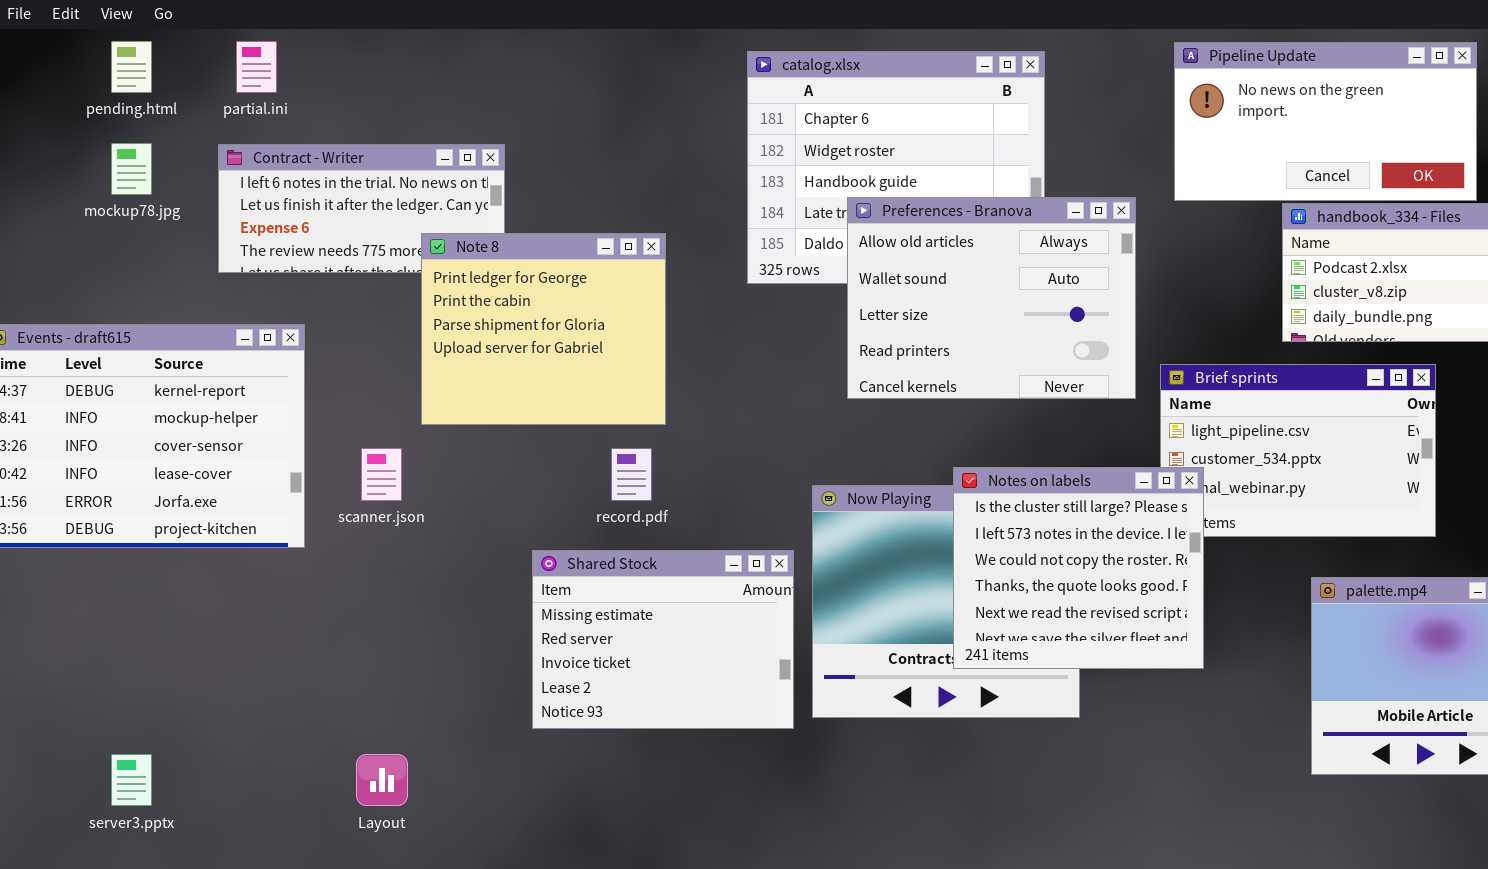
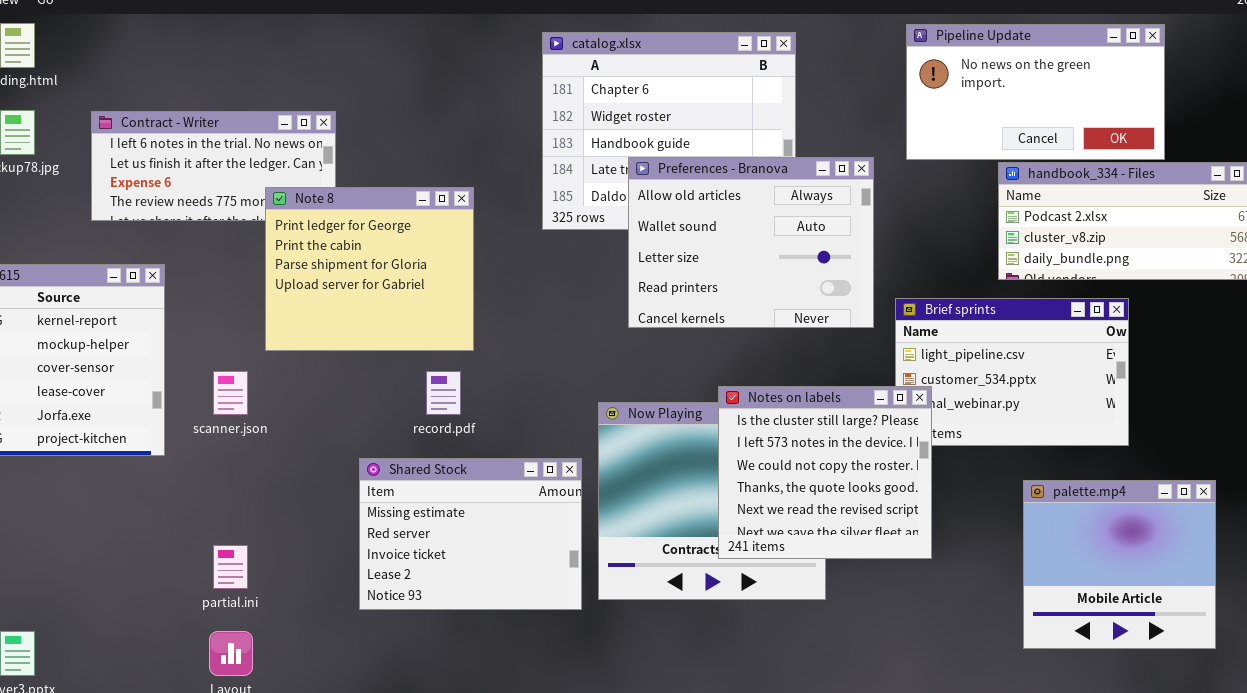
partial.ini: [236,41,277,93] -> [213,545,248,589], moved

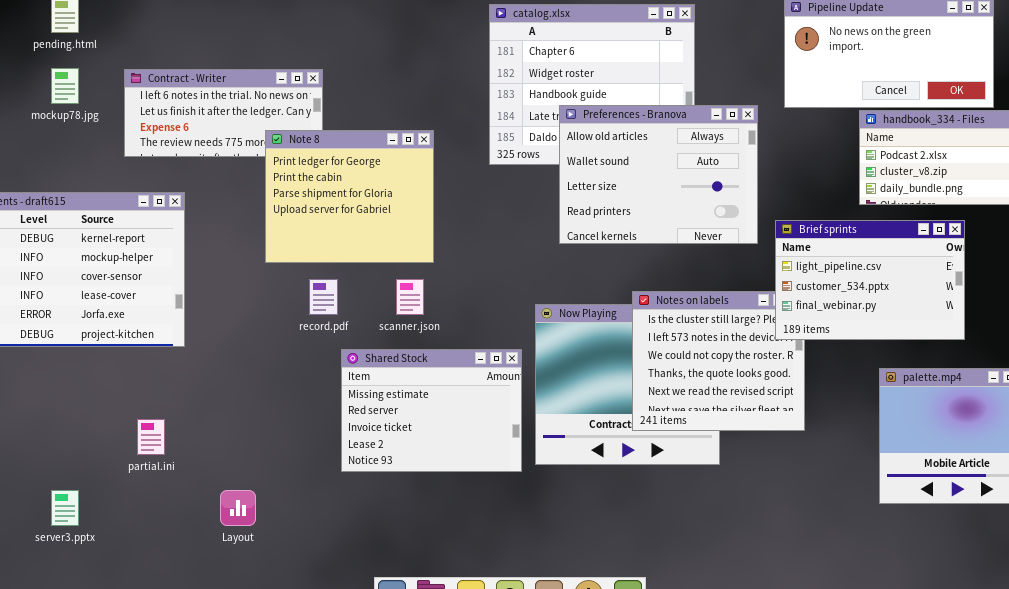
Brief sprints: [895,298,1129,446] -> [775,220,965,340], raised
scanner.json: [213,371,248,415] -> [396,279,424,315], moved
record.pdf: [426,371,461,415] -> [309,279,338,315], moved
partial.ini: [213,545,248,589] -> [137,419,165,455], moved

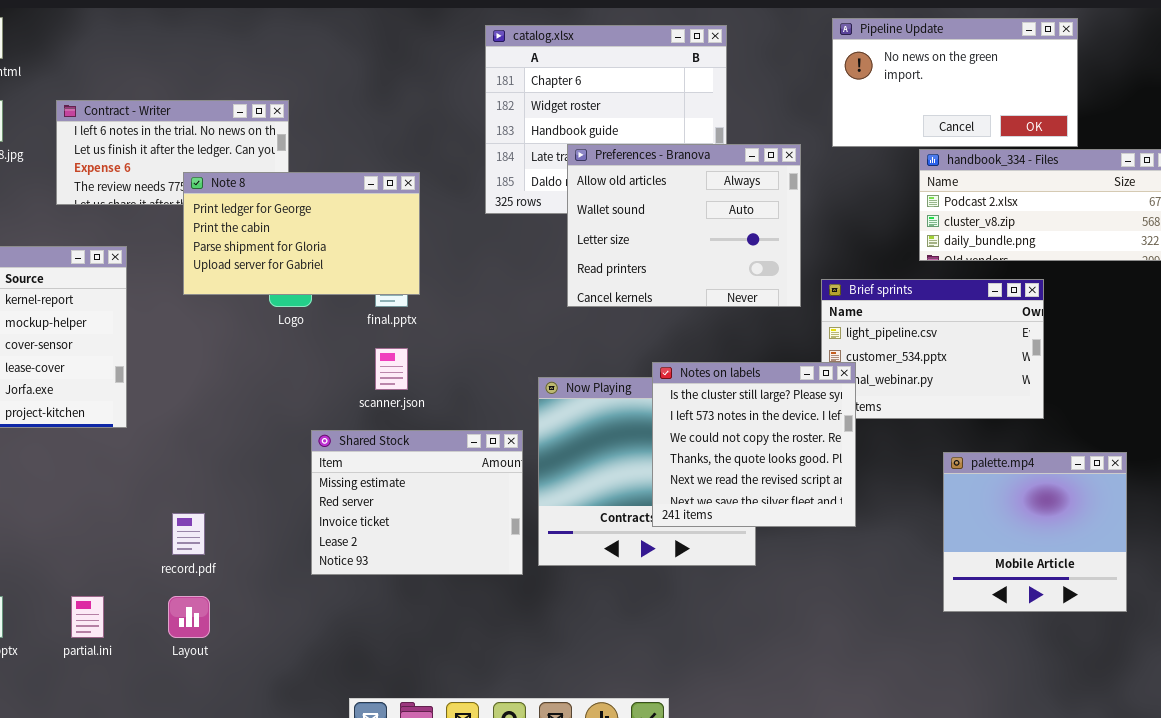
Note 8: [265,130,434,263] -> [183,172,420,295], resized
record.pdf: [309,279,338,315] -> [172,513,205,555], moved
Notes on labels: [632,291,805,431] -> [652,362,856,527], raised
partial.ini: [137,419,165,455] -> [71,596,104,638], moved

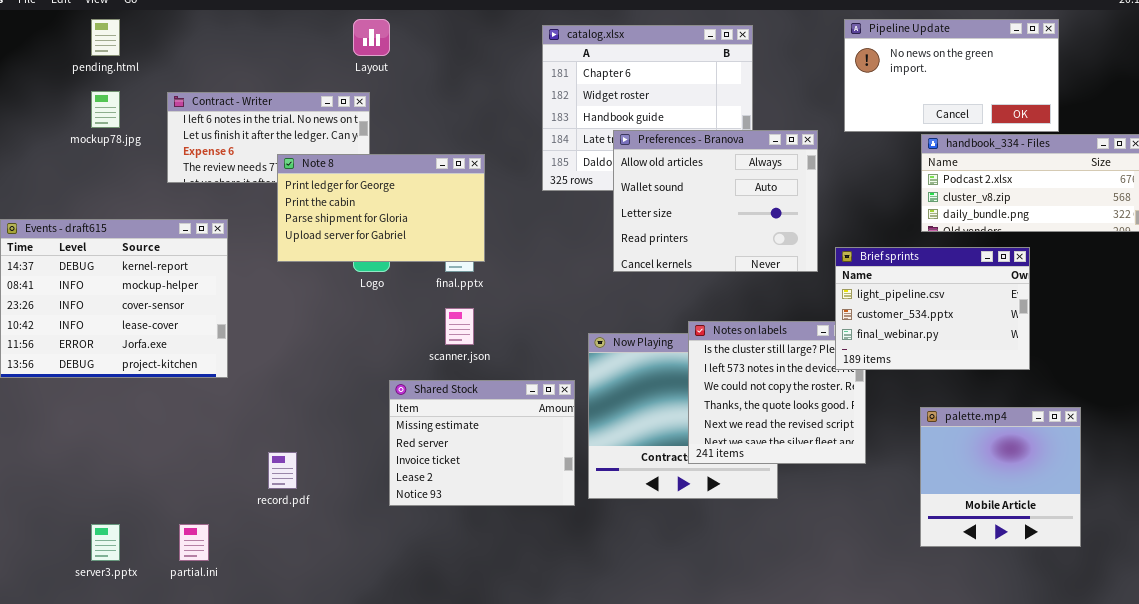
Brief sprints: [821,279,1044,419] -> [835,247,1030,370], raised
palette.mp4: [943,452,1127,612] -> [920,407,1081,547], moved
Layout: [168,596,210,638] -> [353,19,390,56], moved

